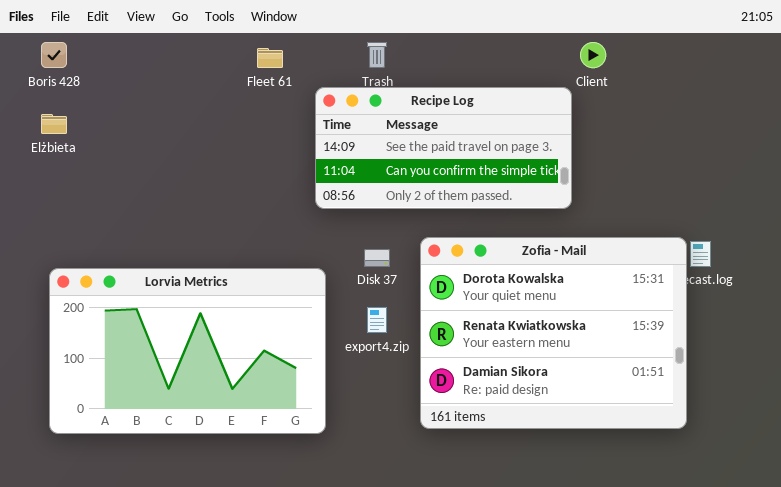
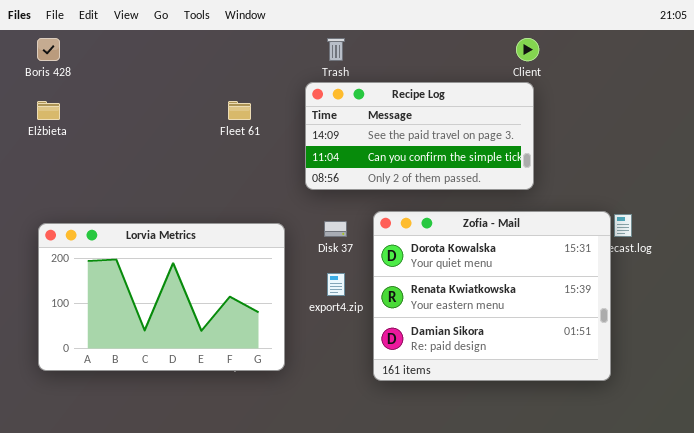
Fleet 61: [257,48,283,68] -> [228,101,251,120], moved
Recipe Log: [315,87,572,209] -> [305,82,534,190], moved
Lorvia Metrics: [49,268,326,434] -> [38,223,285,371], moved

